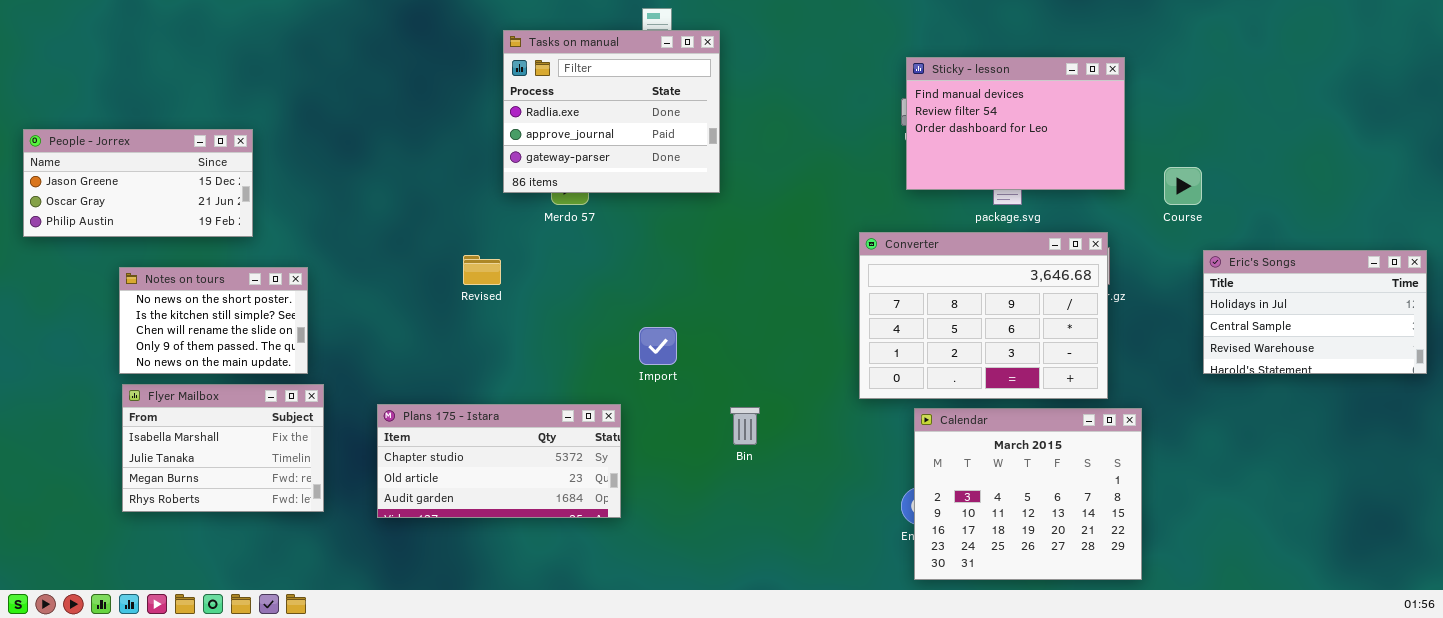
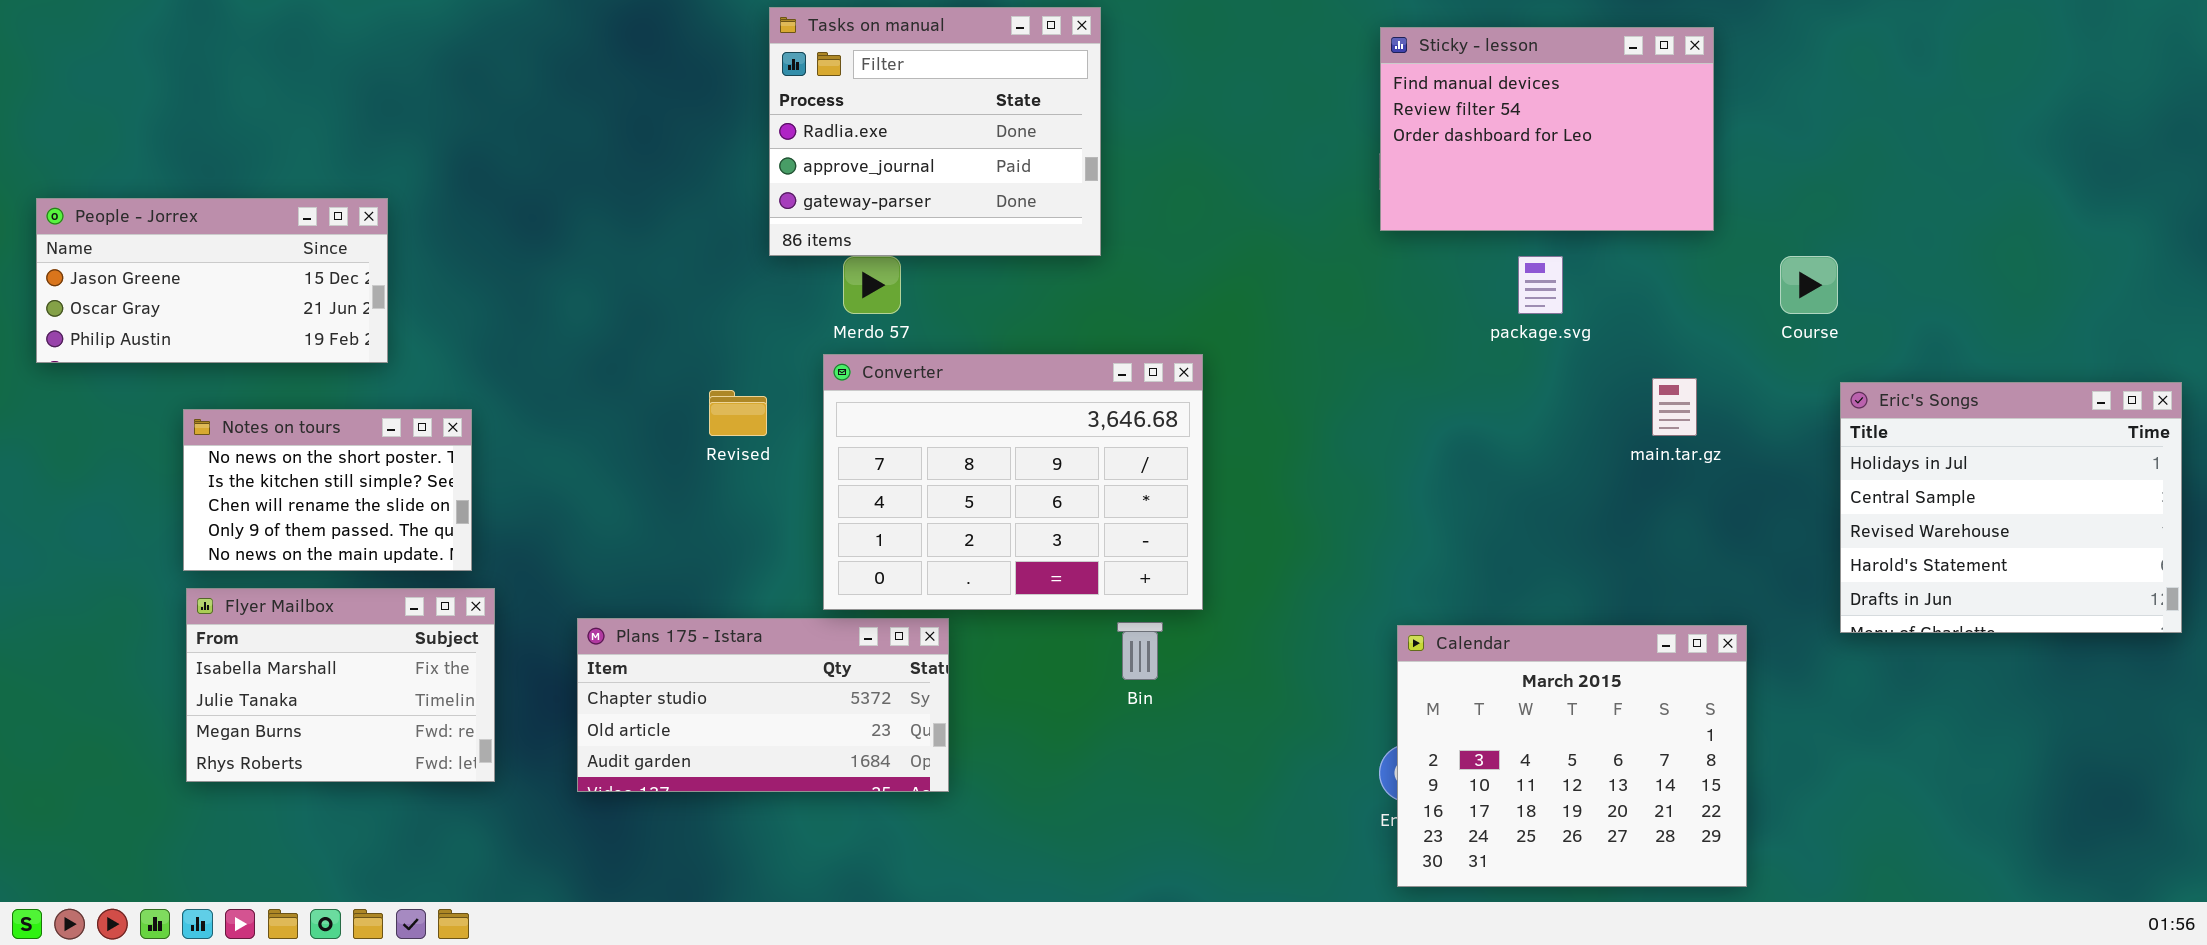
Tasks on manual: [503,30,720,193] -> [769,7,1101,256], moved
Sticky - lesson: [906,57,1125,190] -> [1380,27,1714,231], moved
Converter: [859,232,1108,399] -> [823,354,1203,610], moved
Eric's Songs: [1203,250,1427,374] -> [1840,382,2182,633], resized

